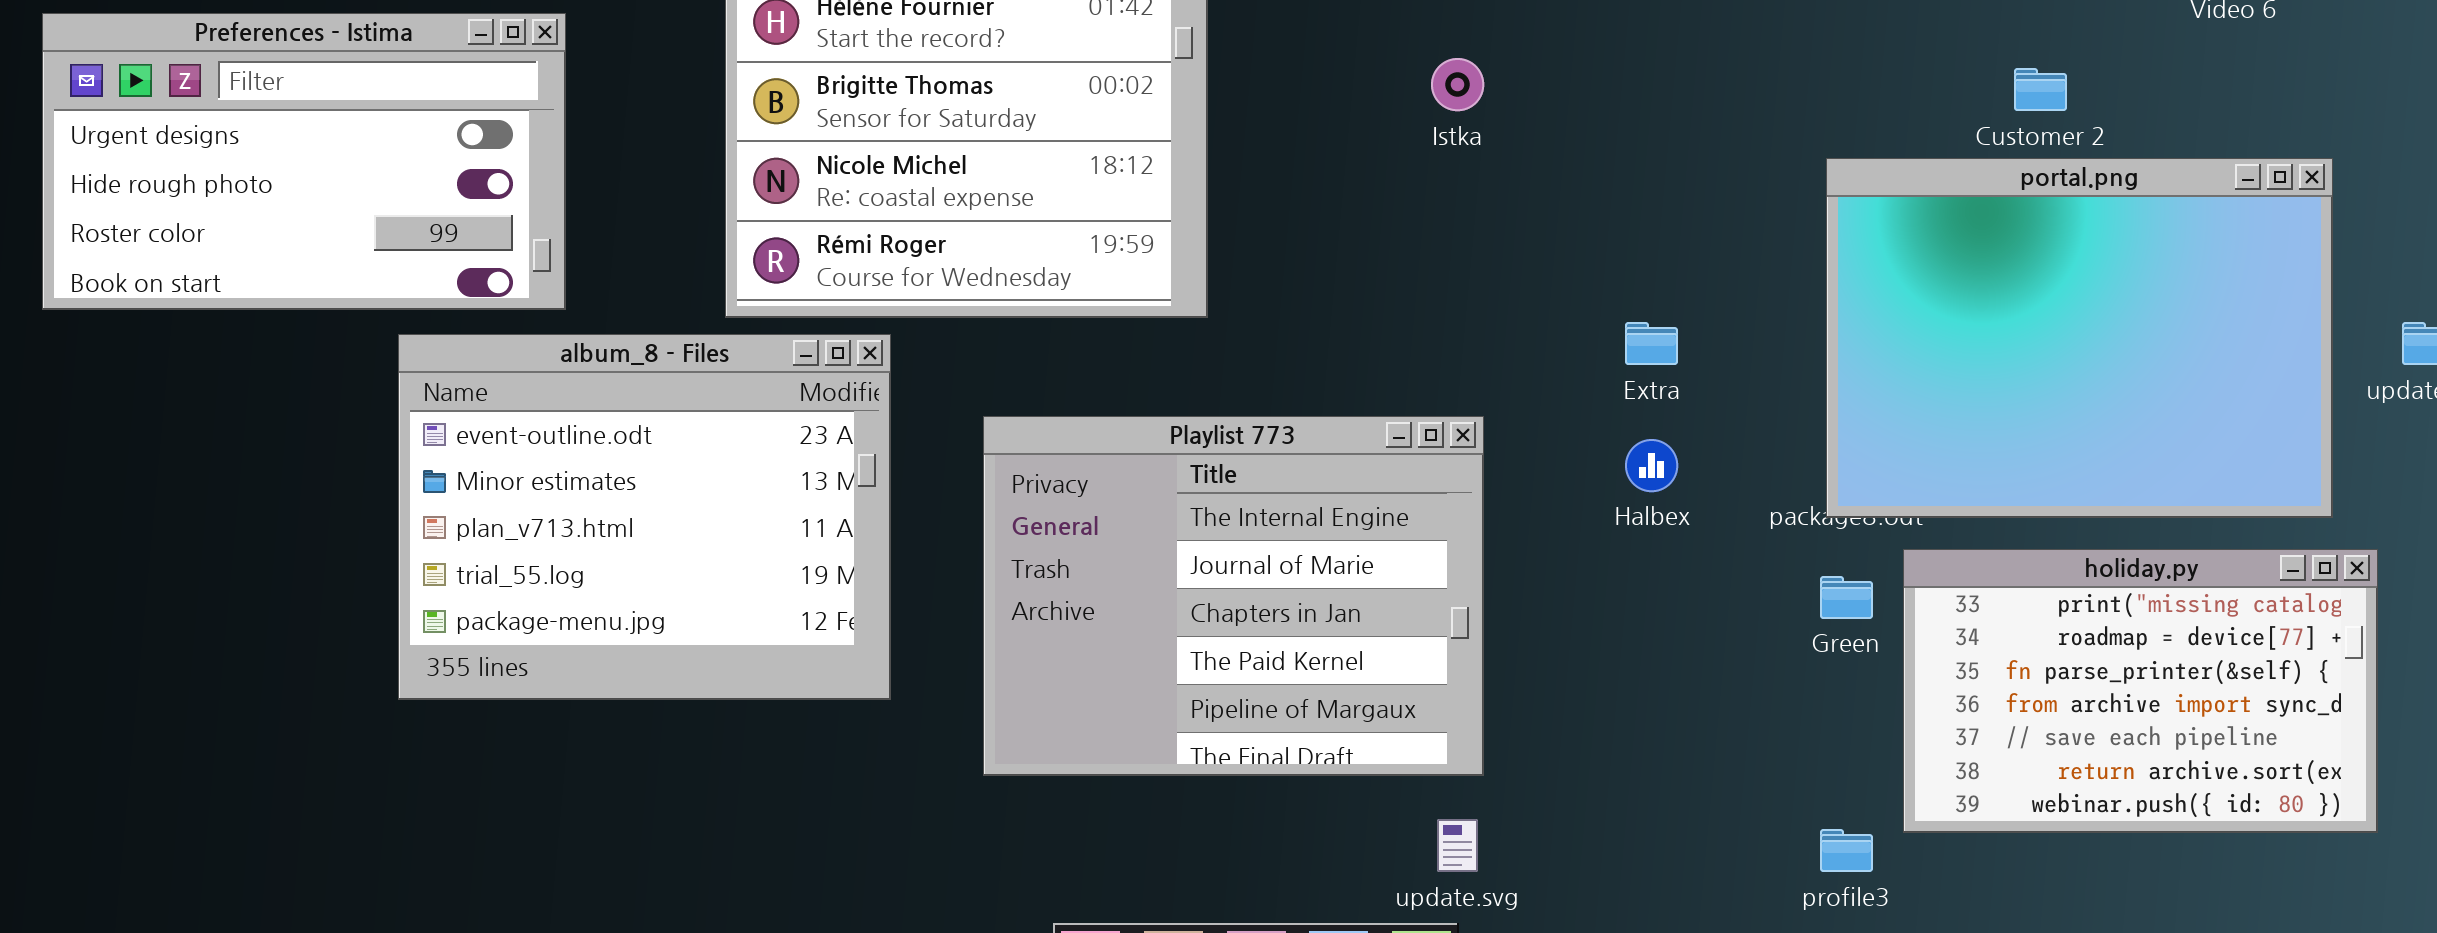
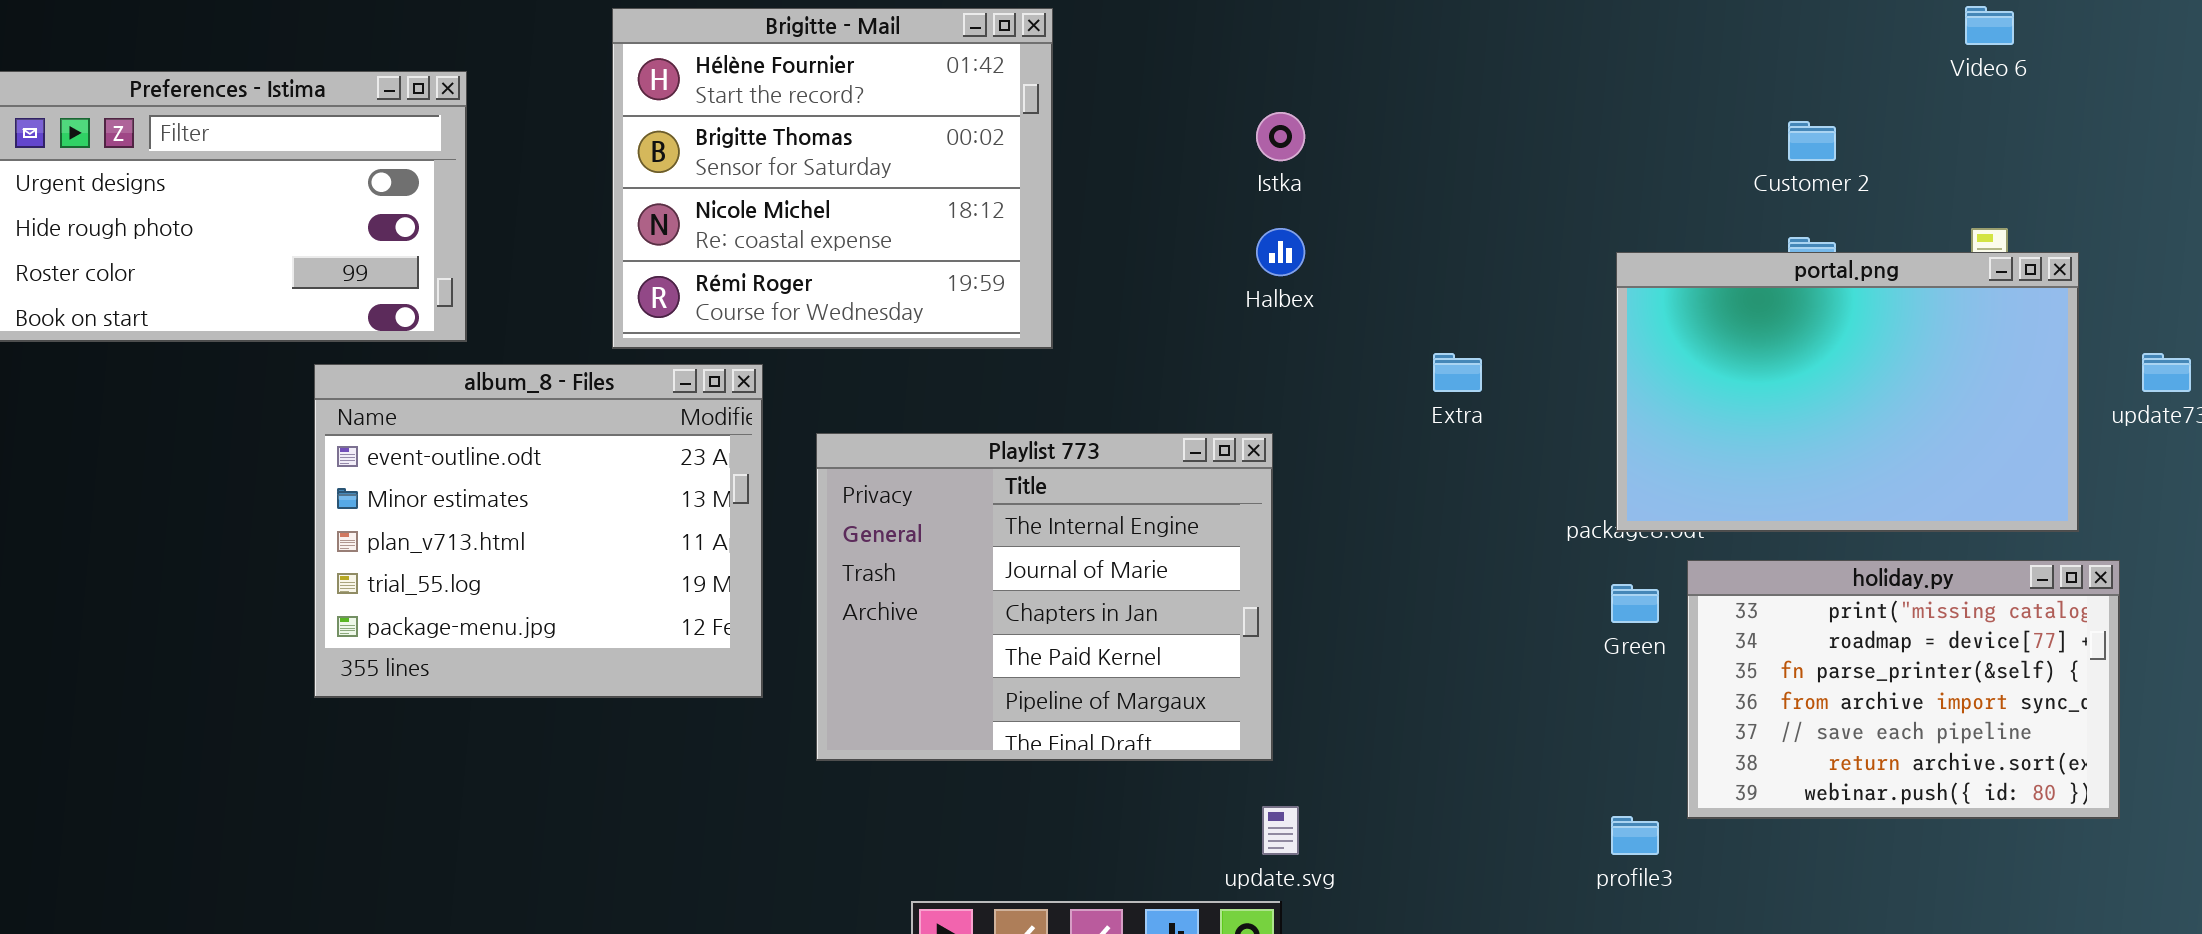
portal.png: [1826,158,2333,518] -> [1616,252,2079,532], resized
Playlist 773: [983,416,1484,776] -> [816,433,1273,761], moved
Halbex: [1625,439,1678,492] -> [1256,228,1305,276], moved

